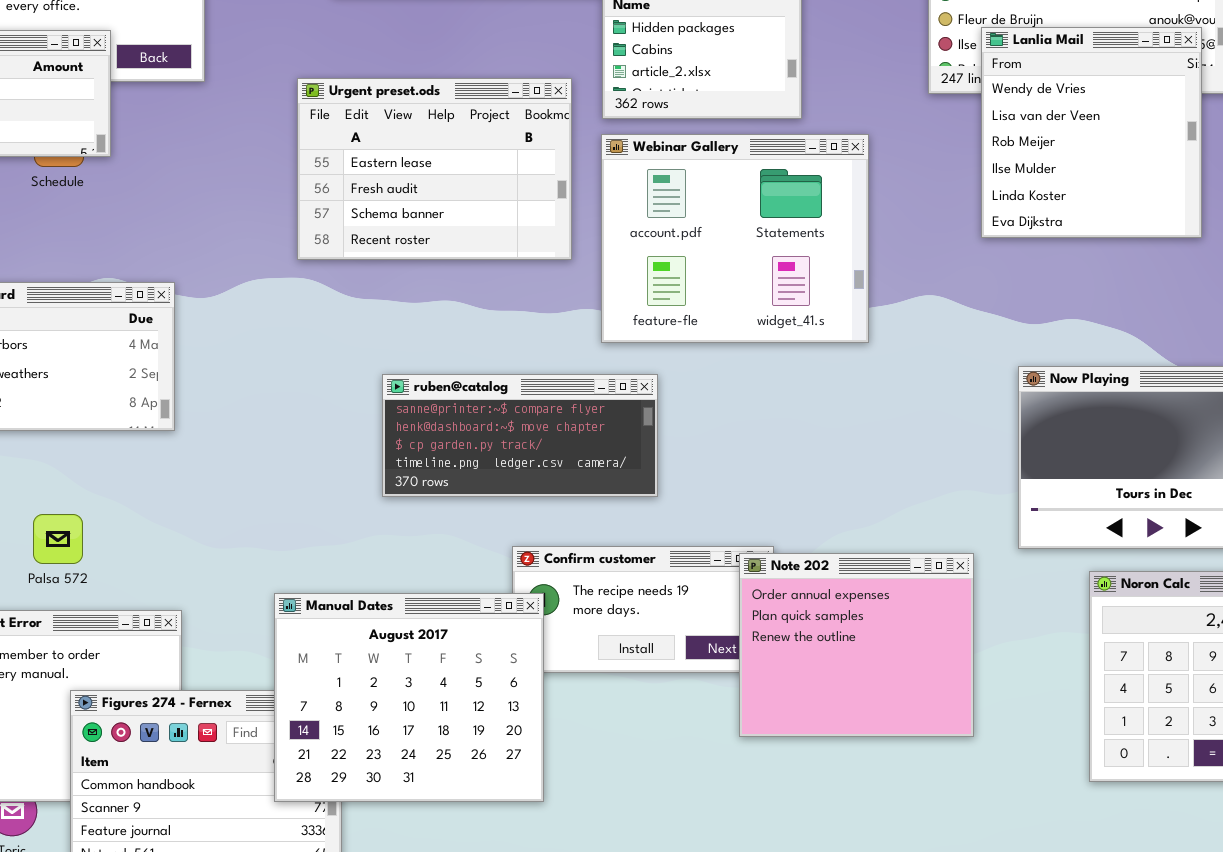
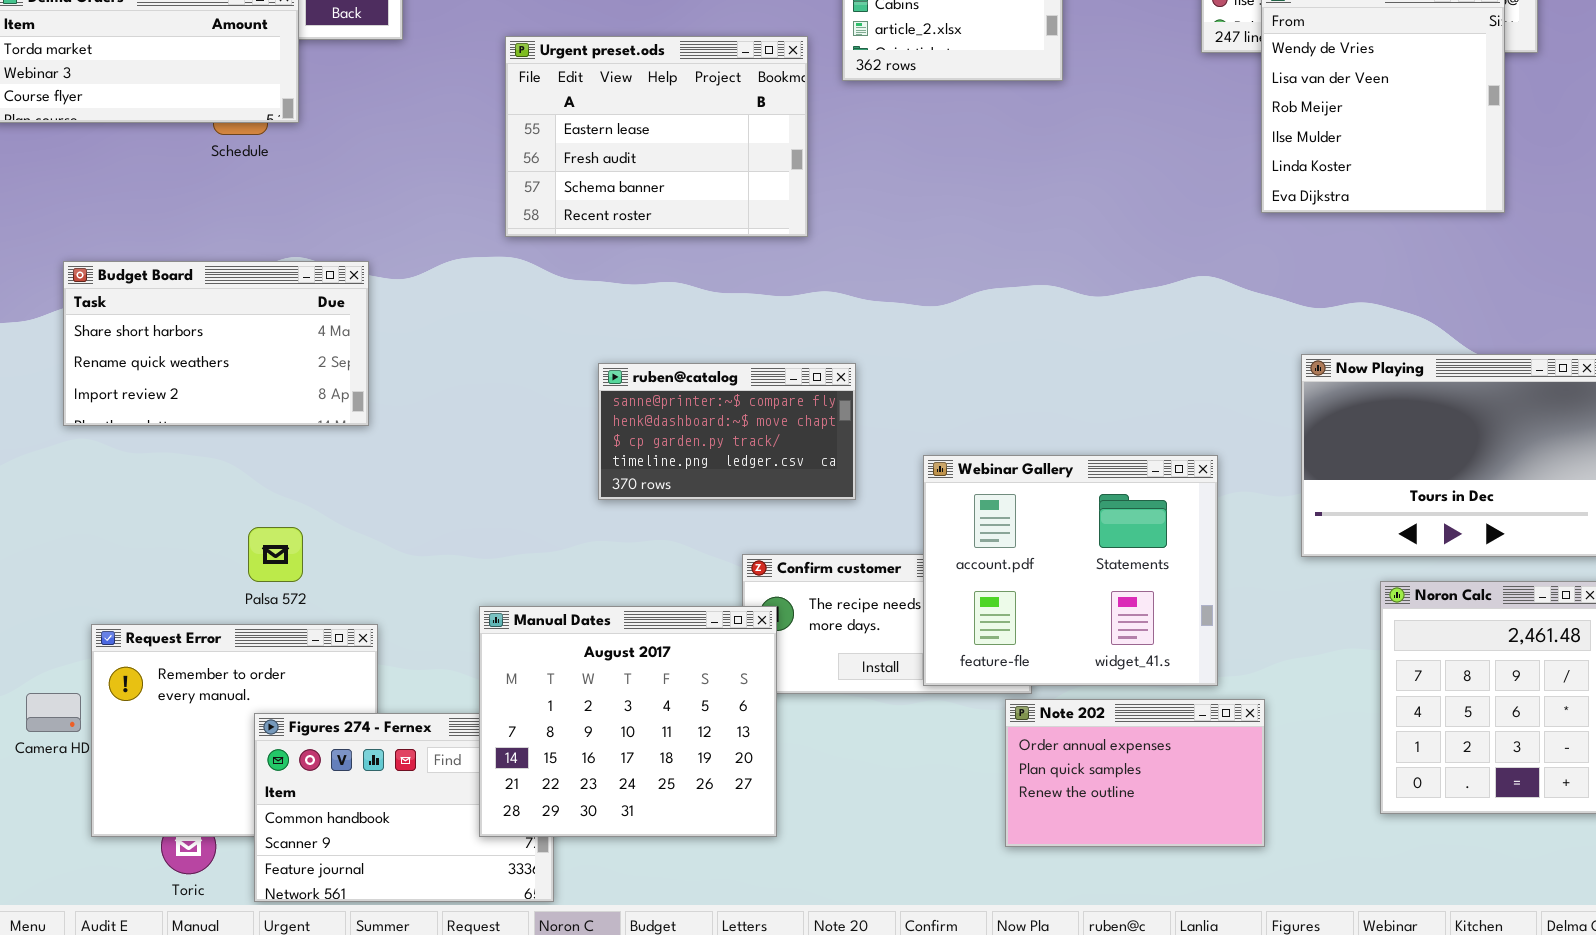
Webinar Gallery: [601,134,869,343] -> [923,455,1218,686], moved
ruben@catalog: [382,374,658,497] -> [598,363,856,500], resized
Palsa 572: [33,514,83,564] -> [248,527,303,582], moved
Note 202: [739,553,974,737] -> [1005,699,1265,847], moved, resized

